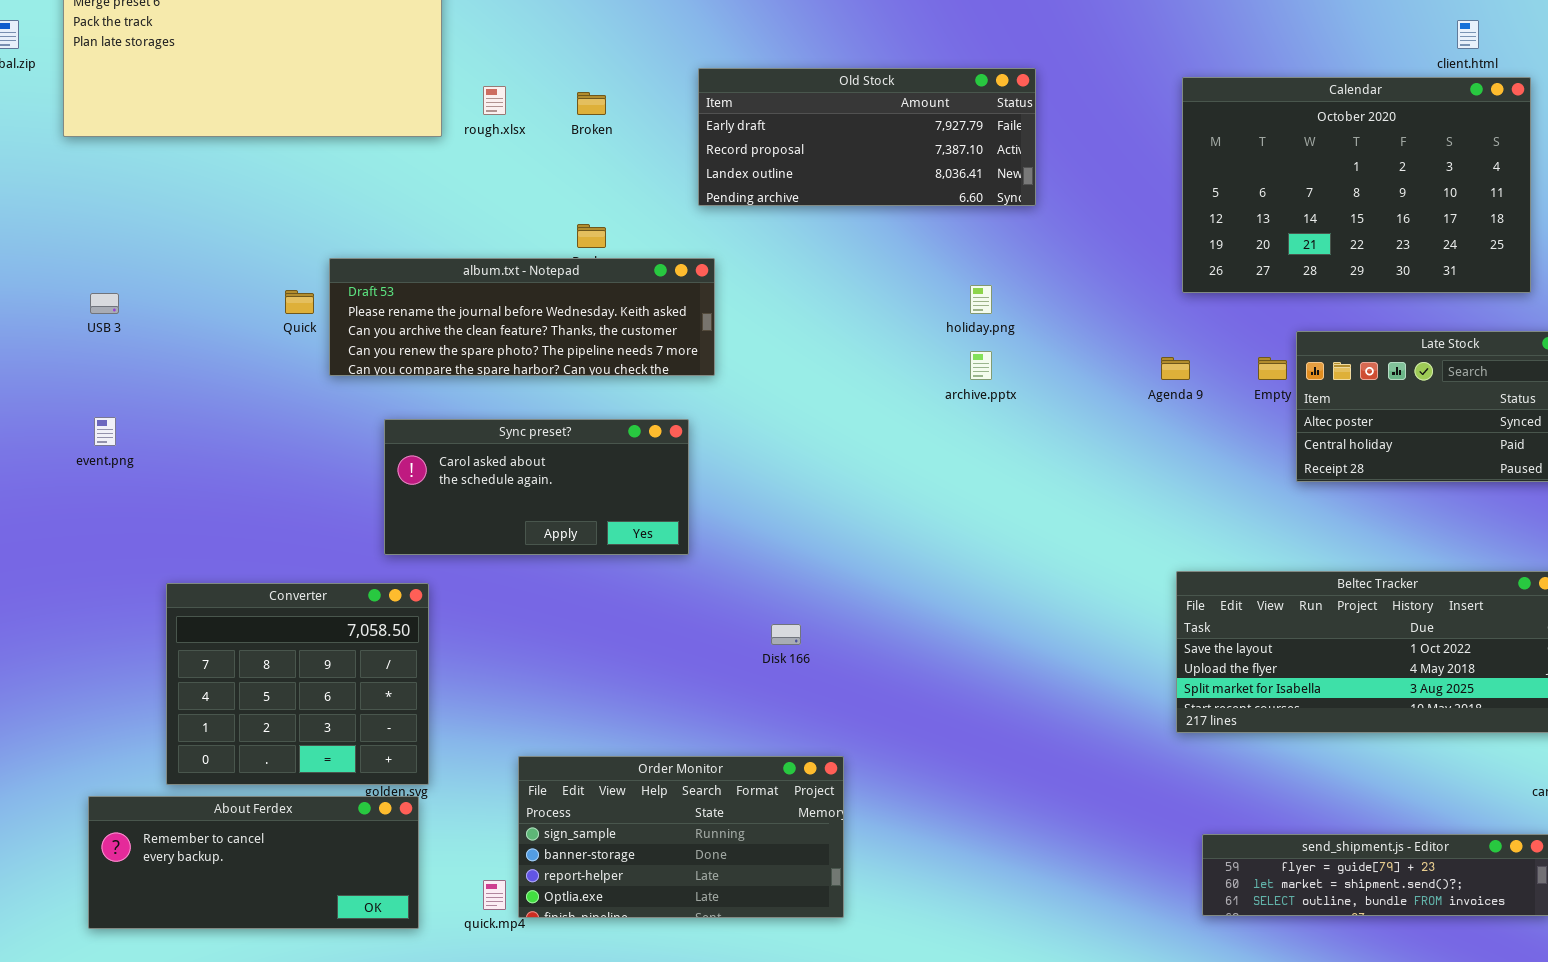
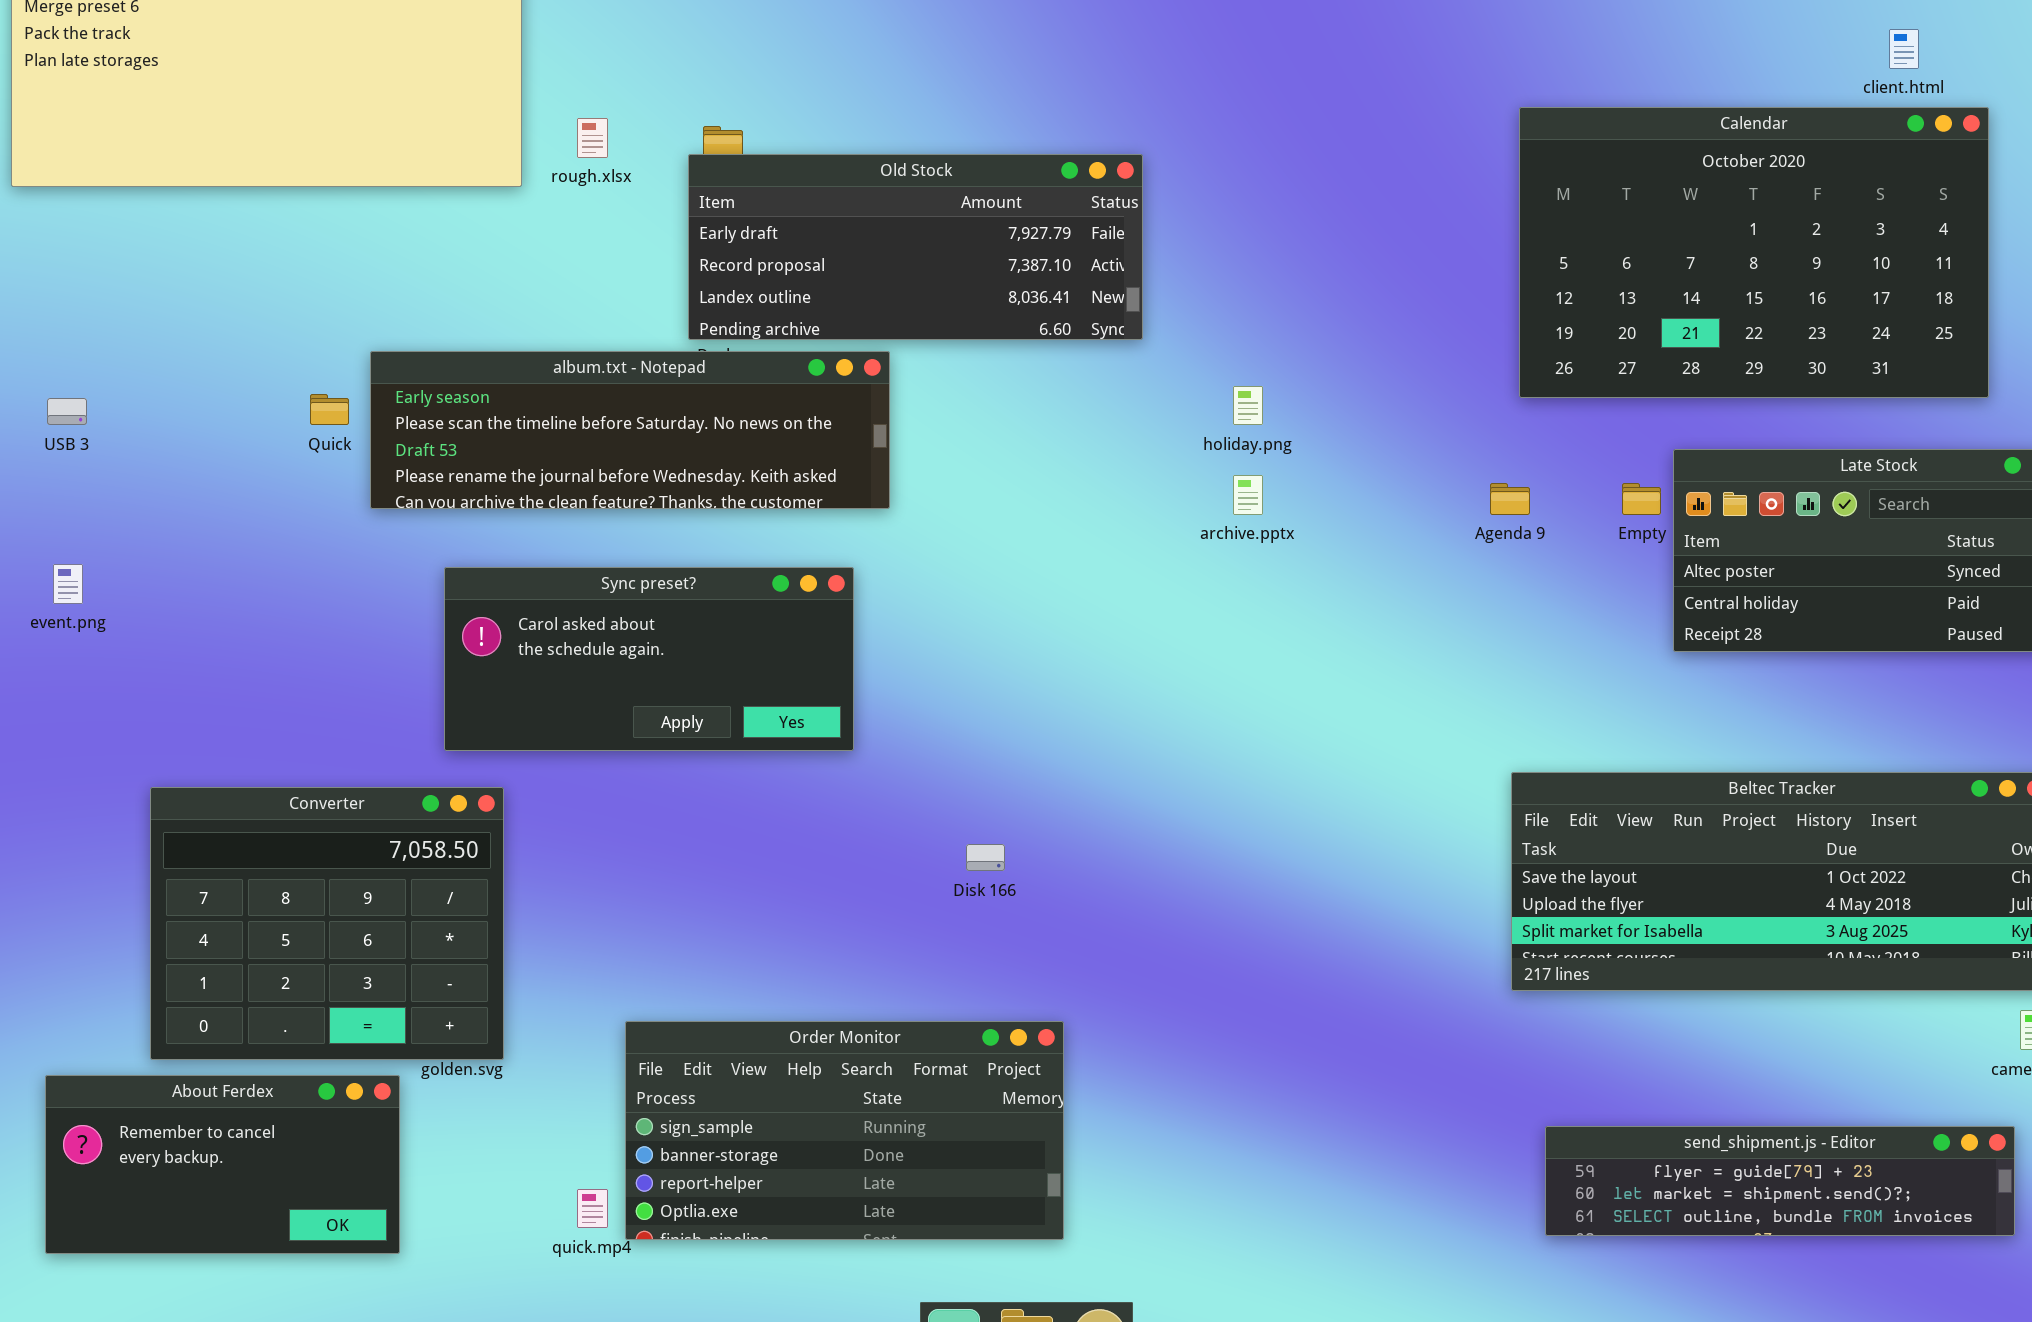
Old Stock: [698,68,1036,206] -> [688,154,1143,340], moved
album.txt - Notepad: [329,258,715,376] -> [370,351,890,509], scrolled up 2 rows
About Ferdex: [88,796,419,929] -> [45,1075,400,1254], resized

